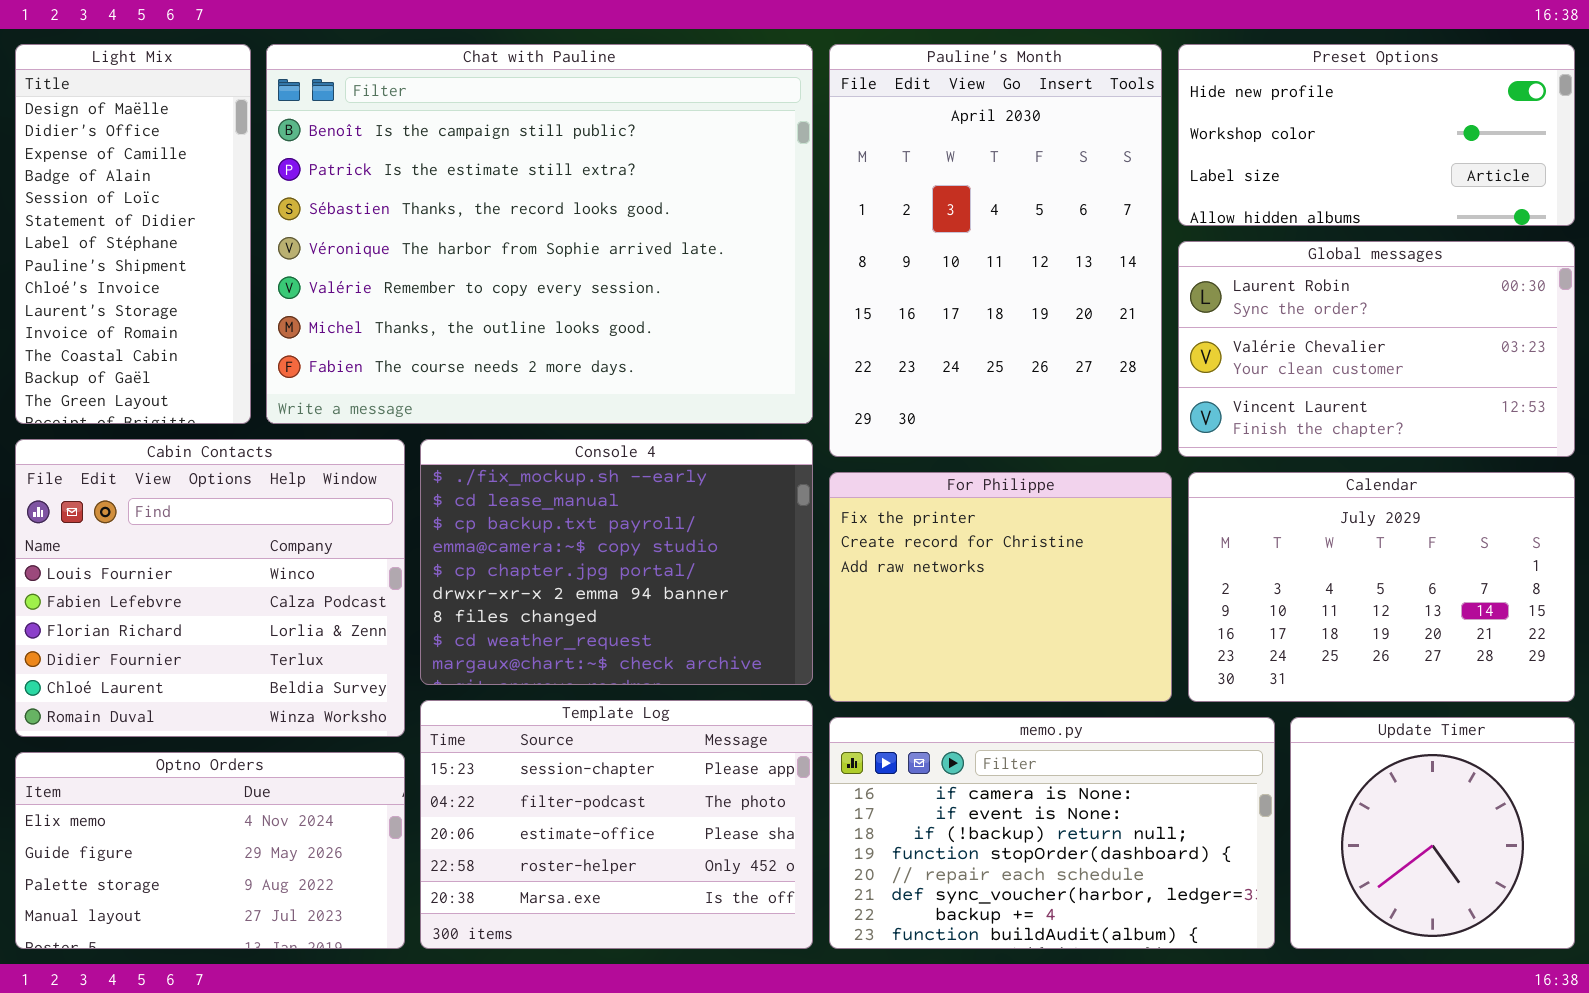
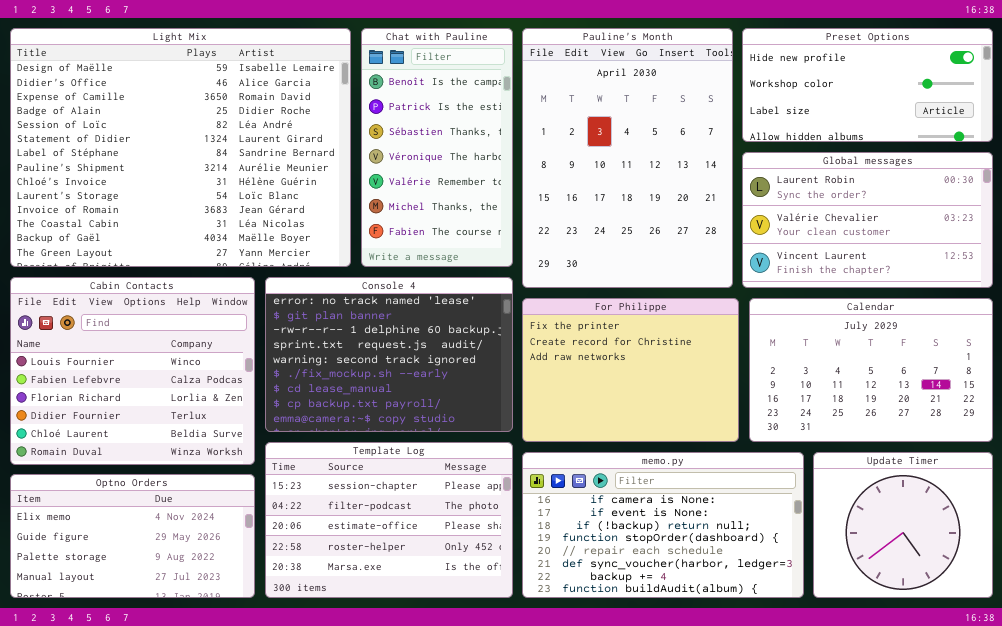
Light Mix: [15,44,251,424] -> [10,28,351,267], resized
Chat with Pauline: [266,44,813,424] -> [361,28,513,267], resized
Console 4: [420,439,813,685] -> [265,277,513,432], scrolled up 5 rows

